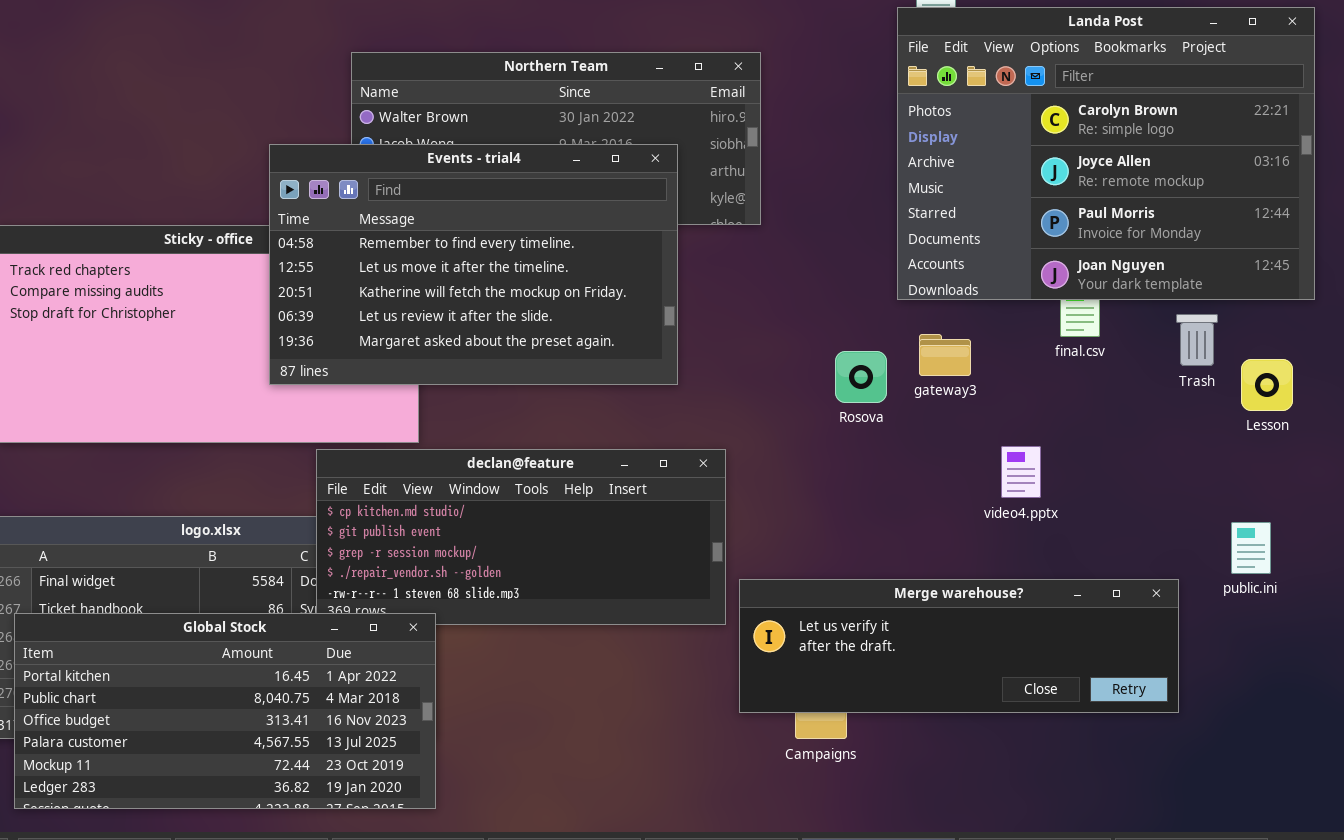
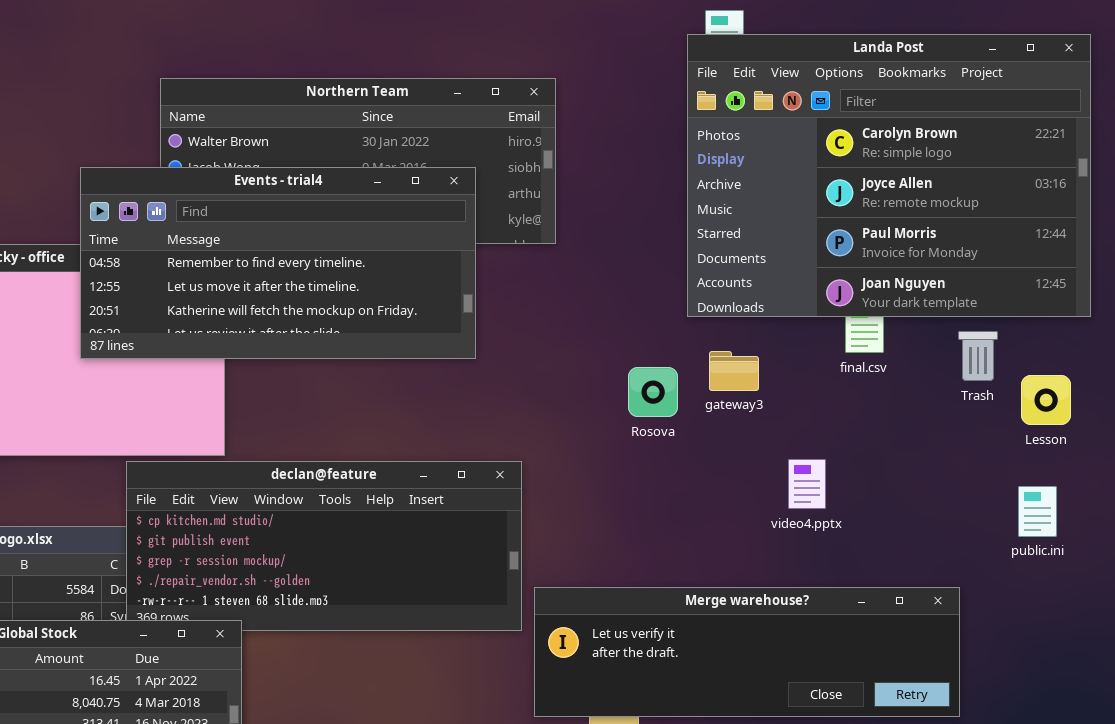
Events - trial4: [269,144,678,385] -> [80,167,476,359], resized
public.ini: [1231,522,1271,574] -> [1018,486,1057,537], moved

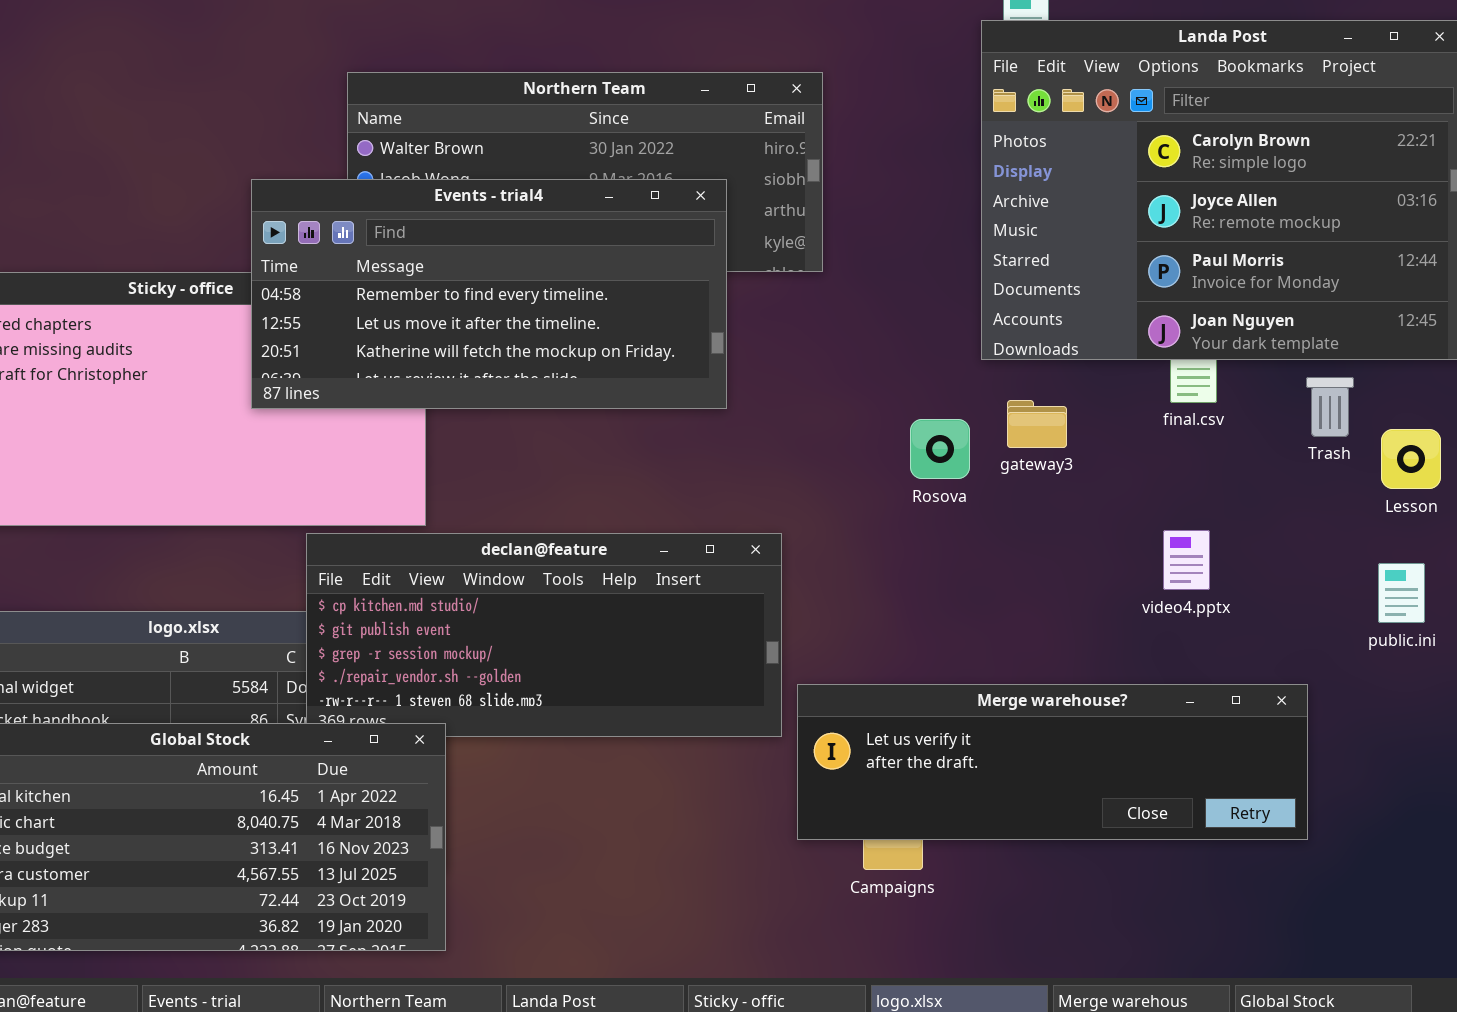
video4.pptx: [788,459,826,509] -> [1163,530,1210,590], moved

